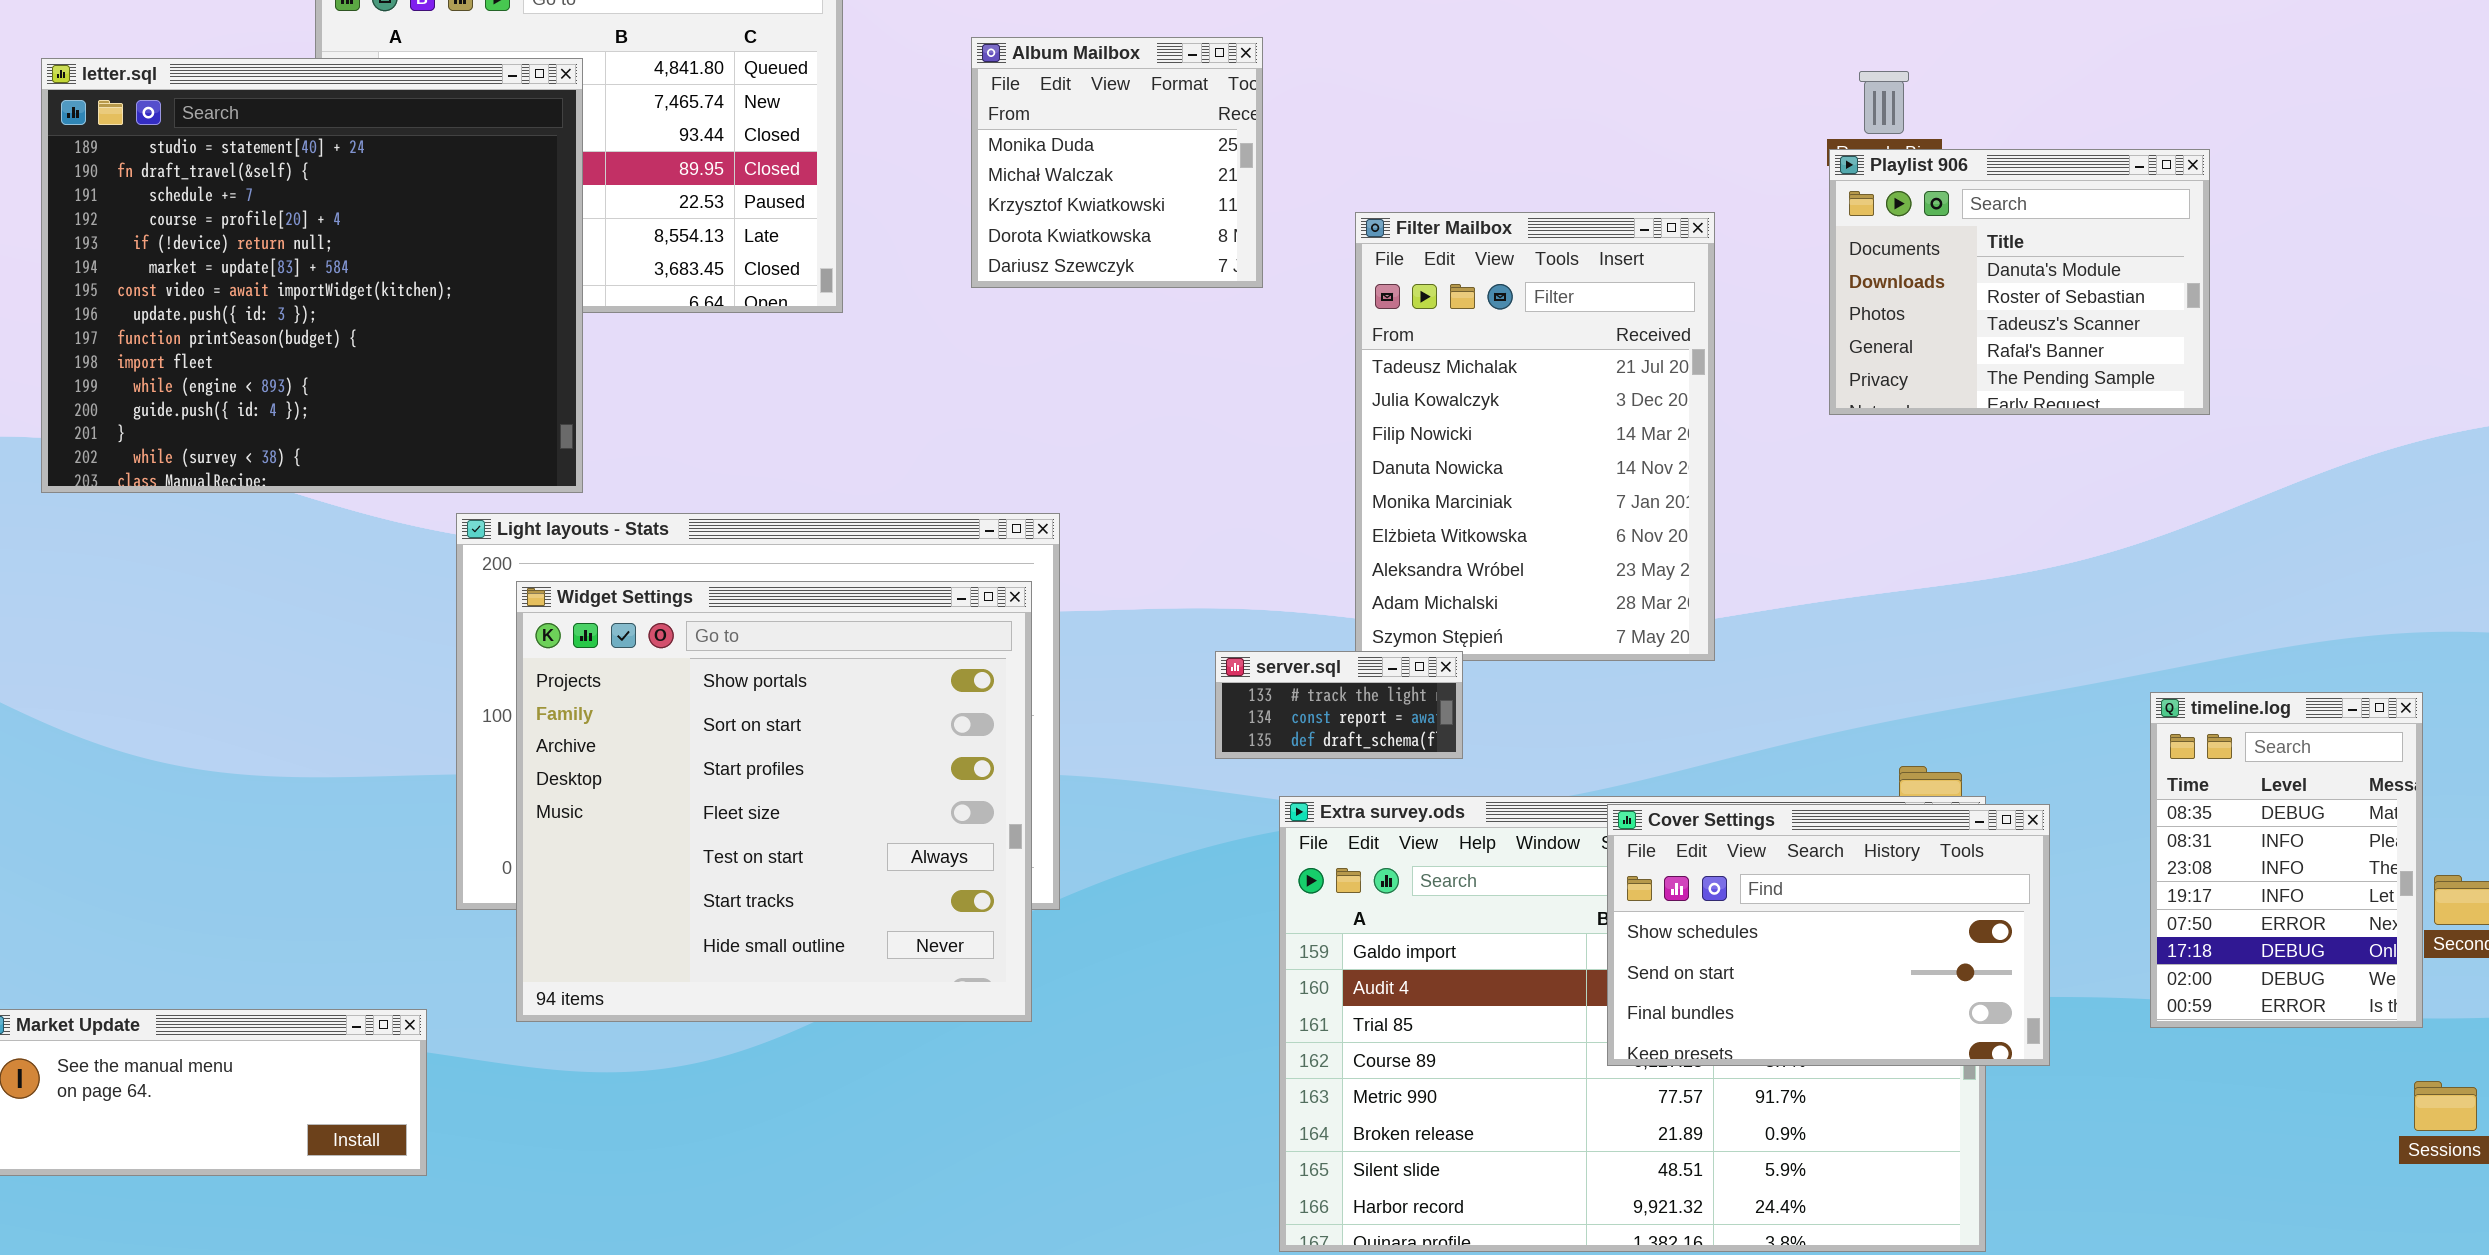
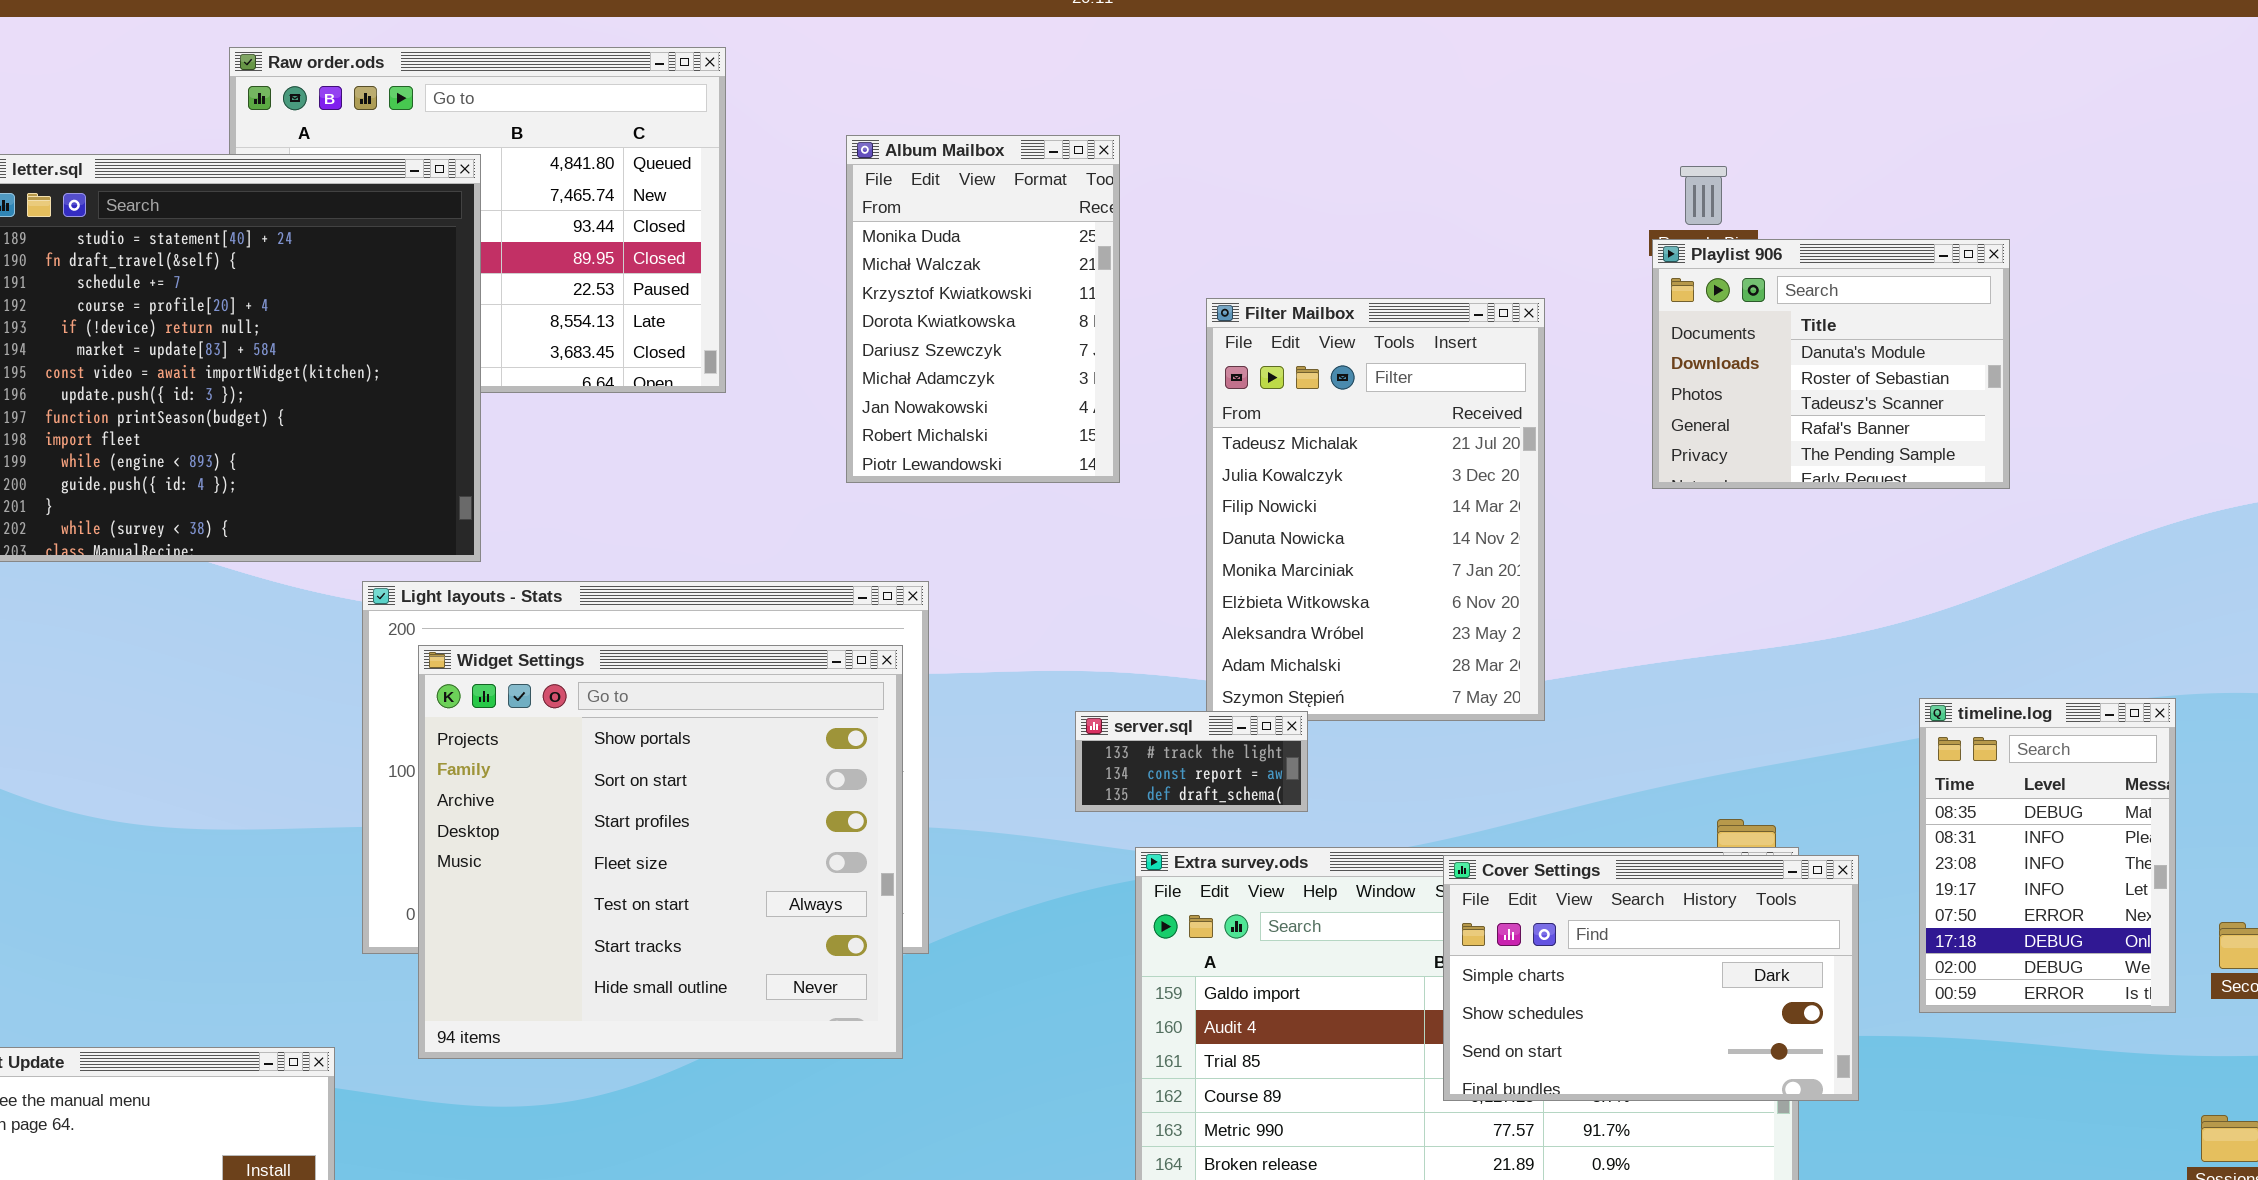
Album Mailbox: [971,37,1263,288] -> [846,135,1120,483], resized
timeline.log: [2150,692,2423,1028] -> [1919,698,2176,1013], moved
Cover Settings: [1607,804,2050,1066] -> [1443,855,1859,1101], scrolled up 1 row

